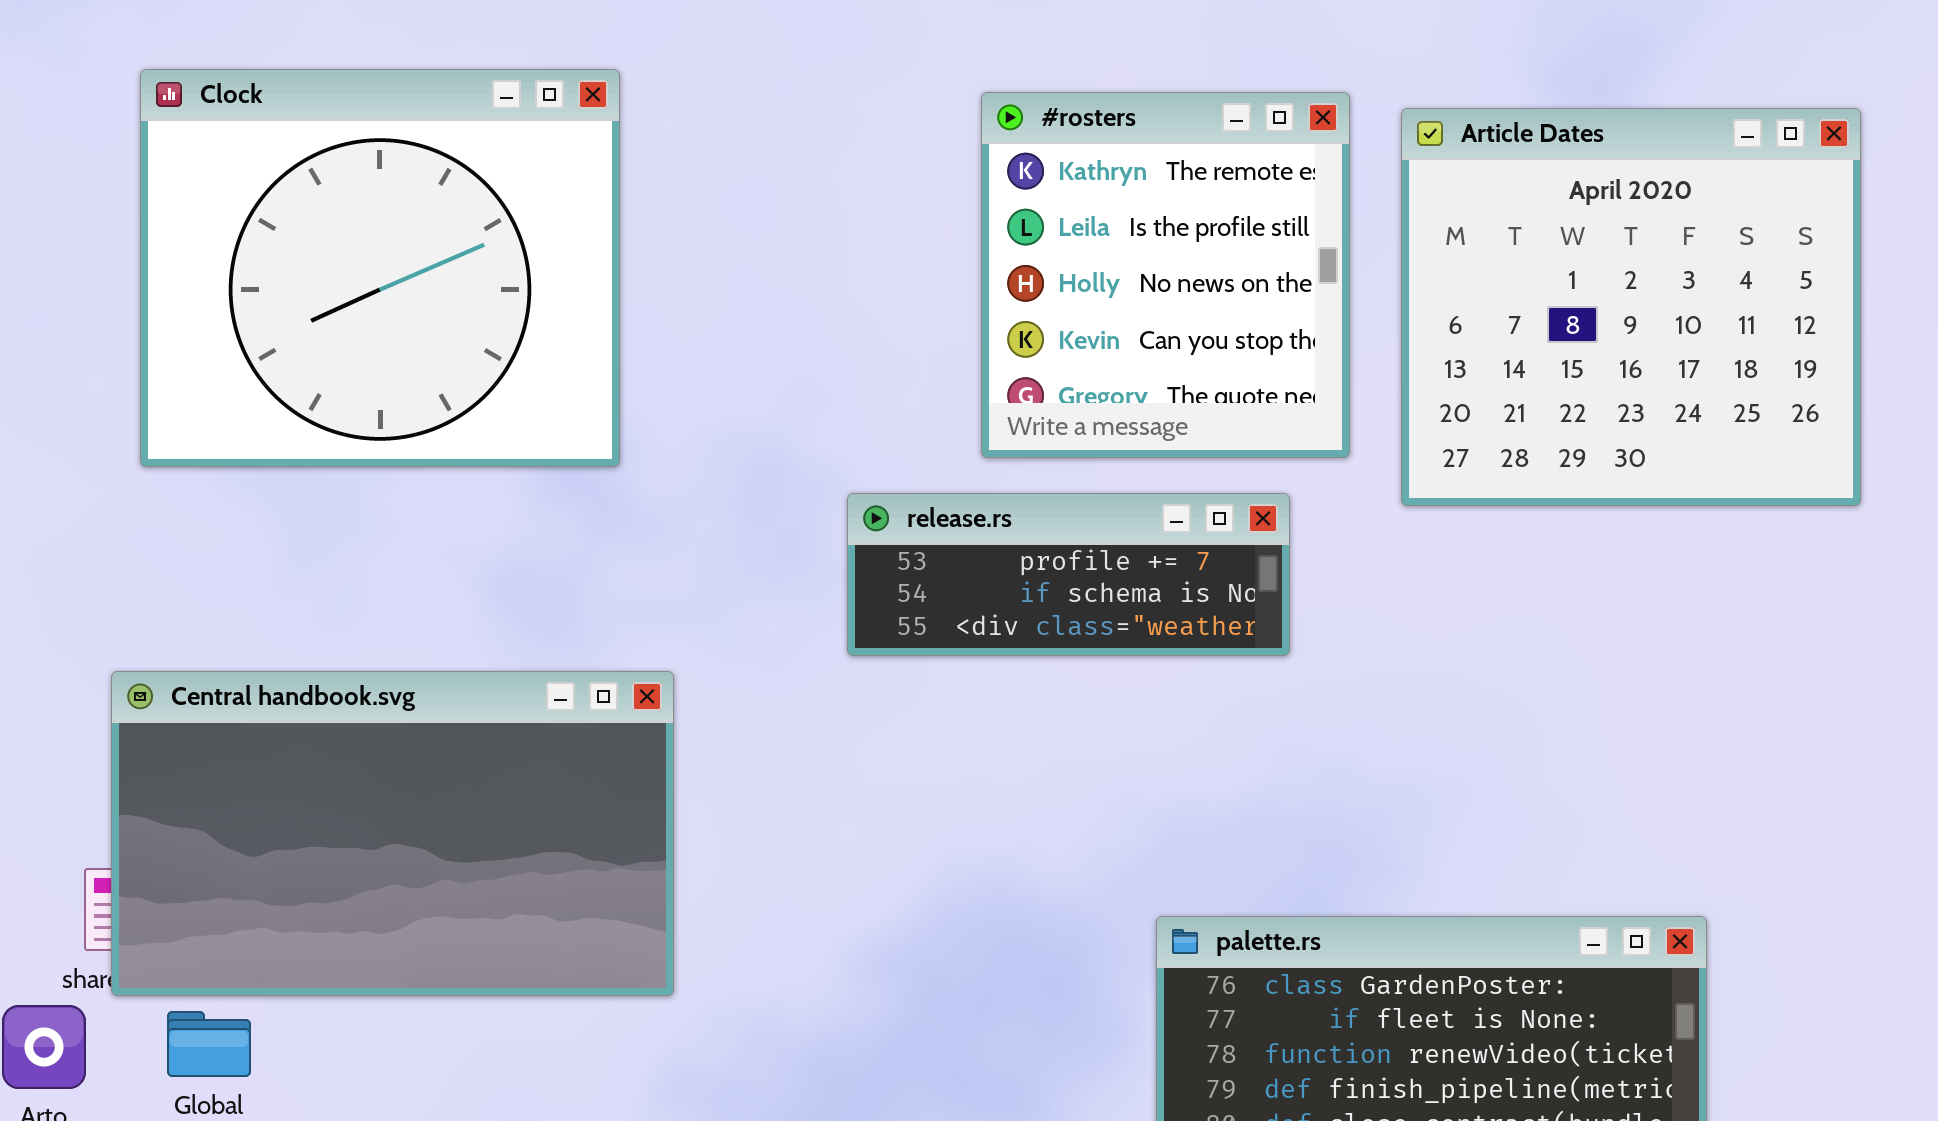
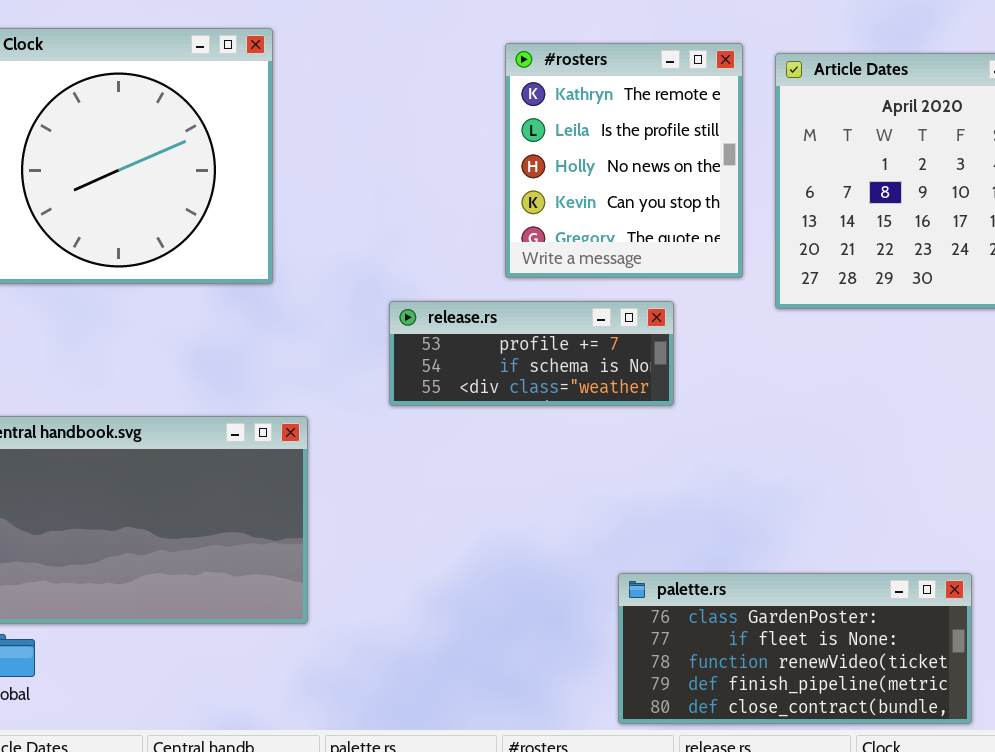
release.rs: [847,493,1290,656] -> [389,301,674,406], moved

